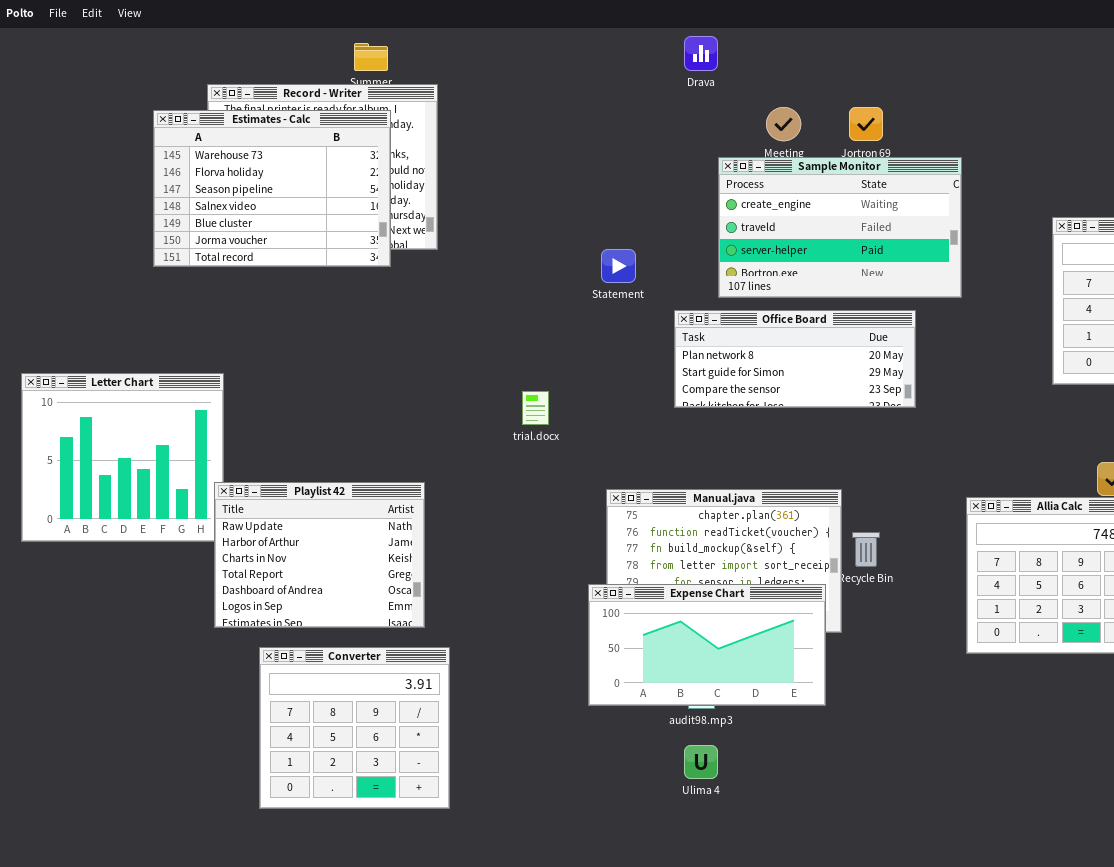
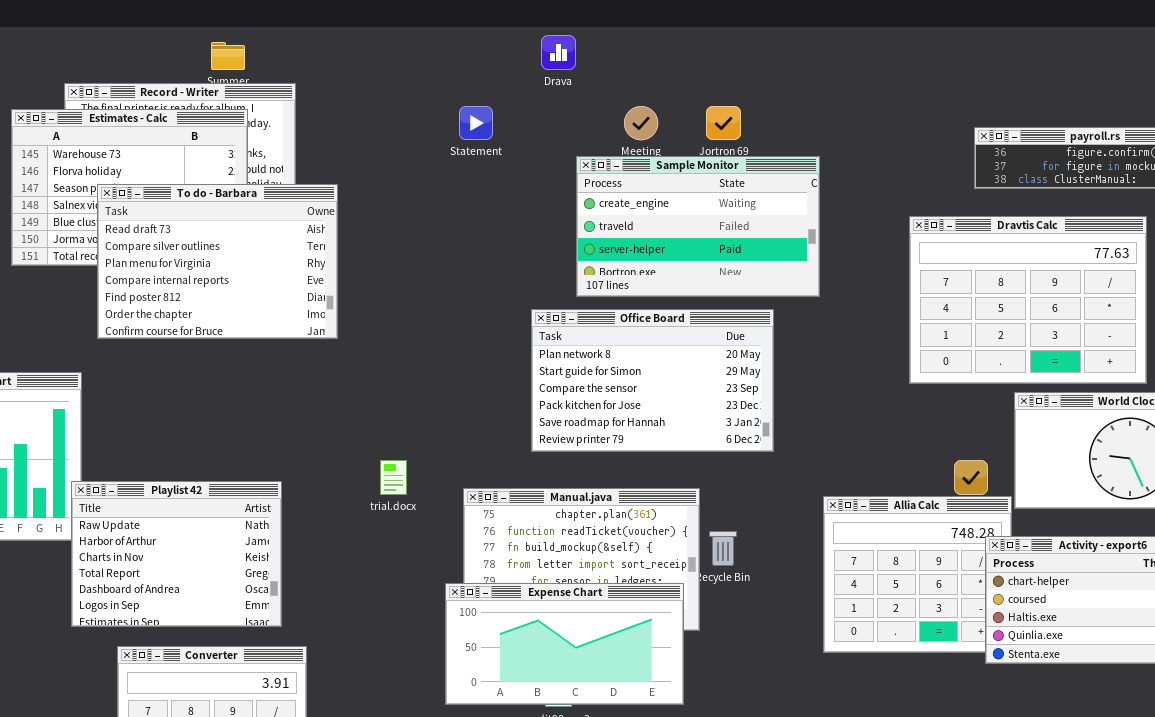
To do - Barbara: none -> [97,184,338,339], opened
Statement: [601,249,636,283] -> [459,106,493,140], moved
Office Board: [674,310,916,408] -> [531,309,774,452], resized
trial.docx: [522,391,549,425] -> [380,460,407,495], moved

